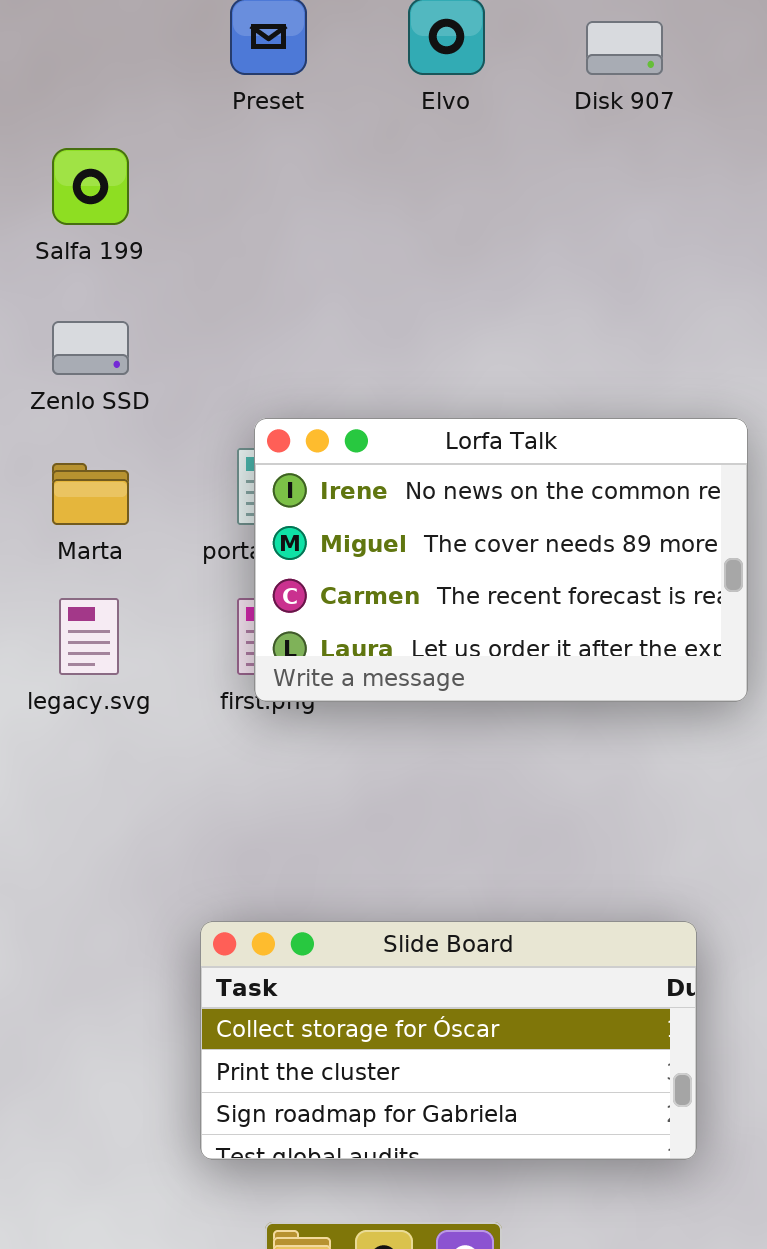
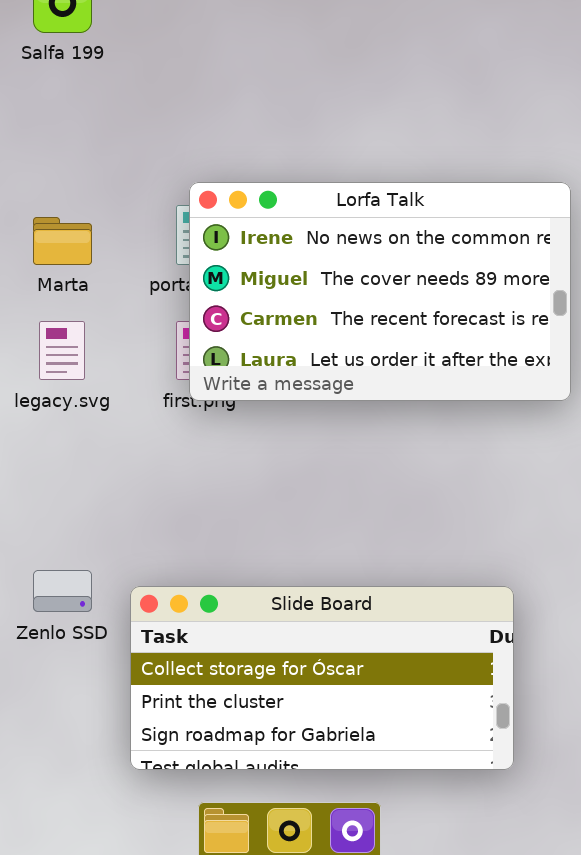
Zenlo SSD: [52,321,129,375] -> [33,570,92,612], moved
Slide Board: [200,921,697,1160] -> [130,586,514,770], moved

